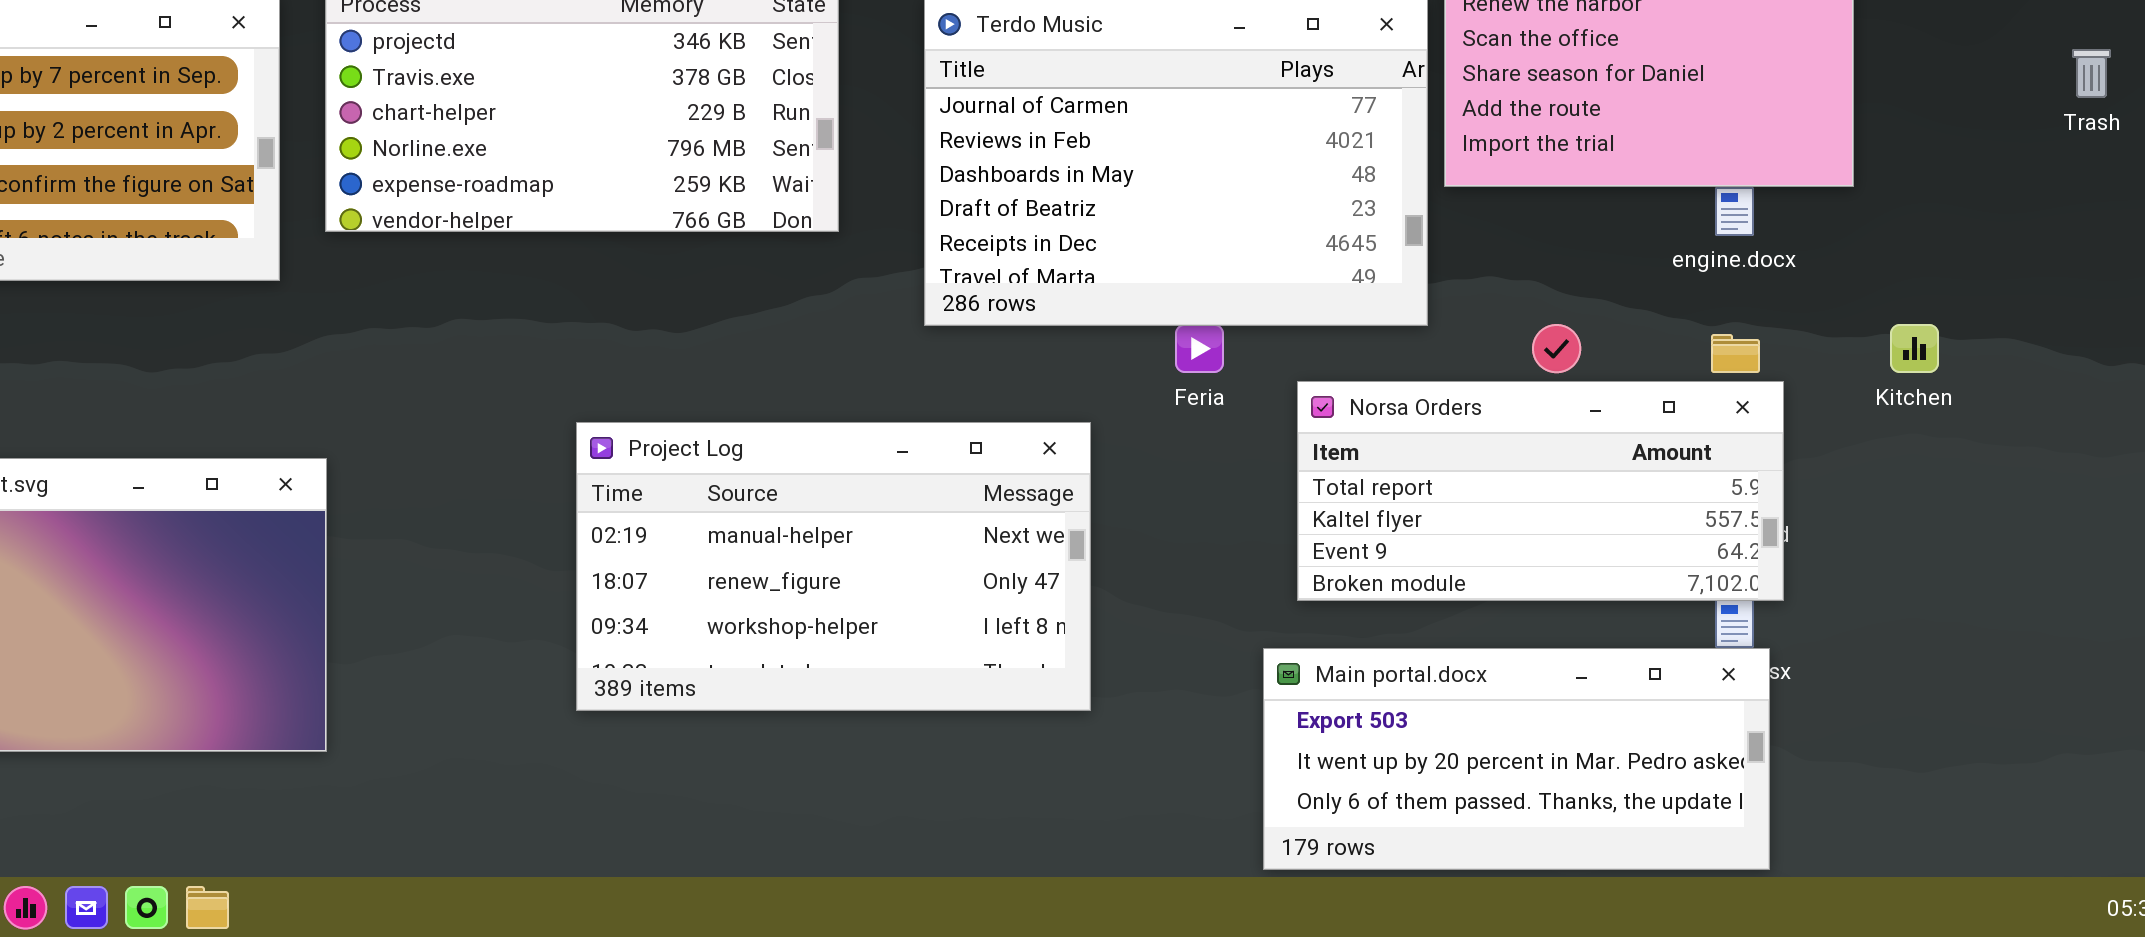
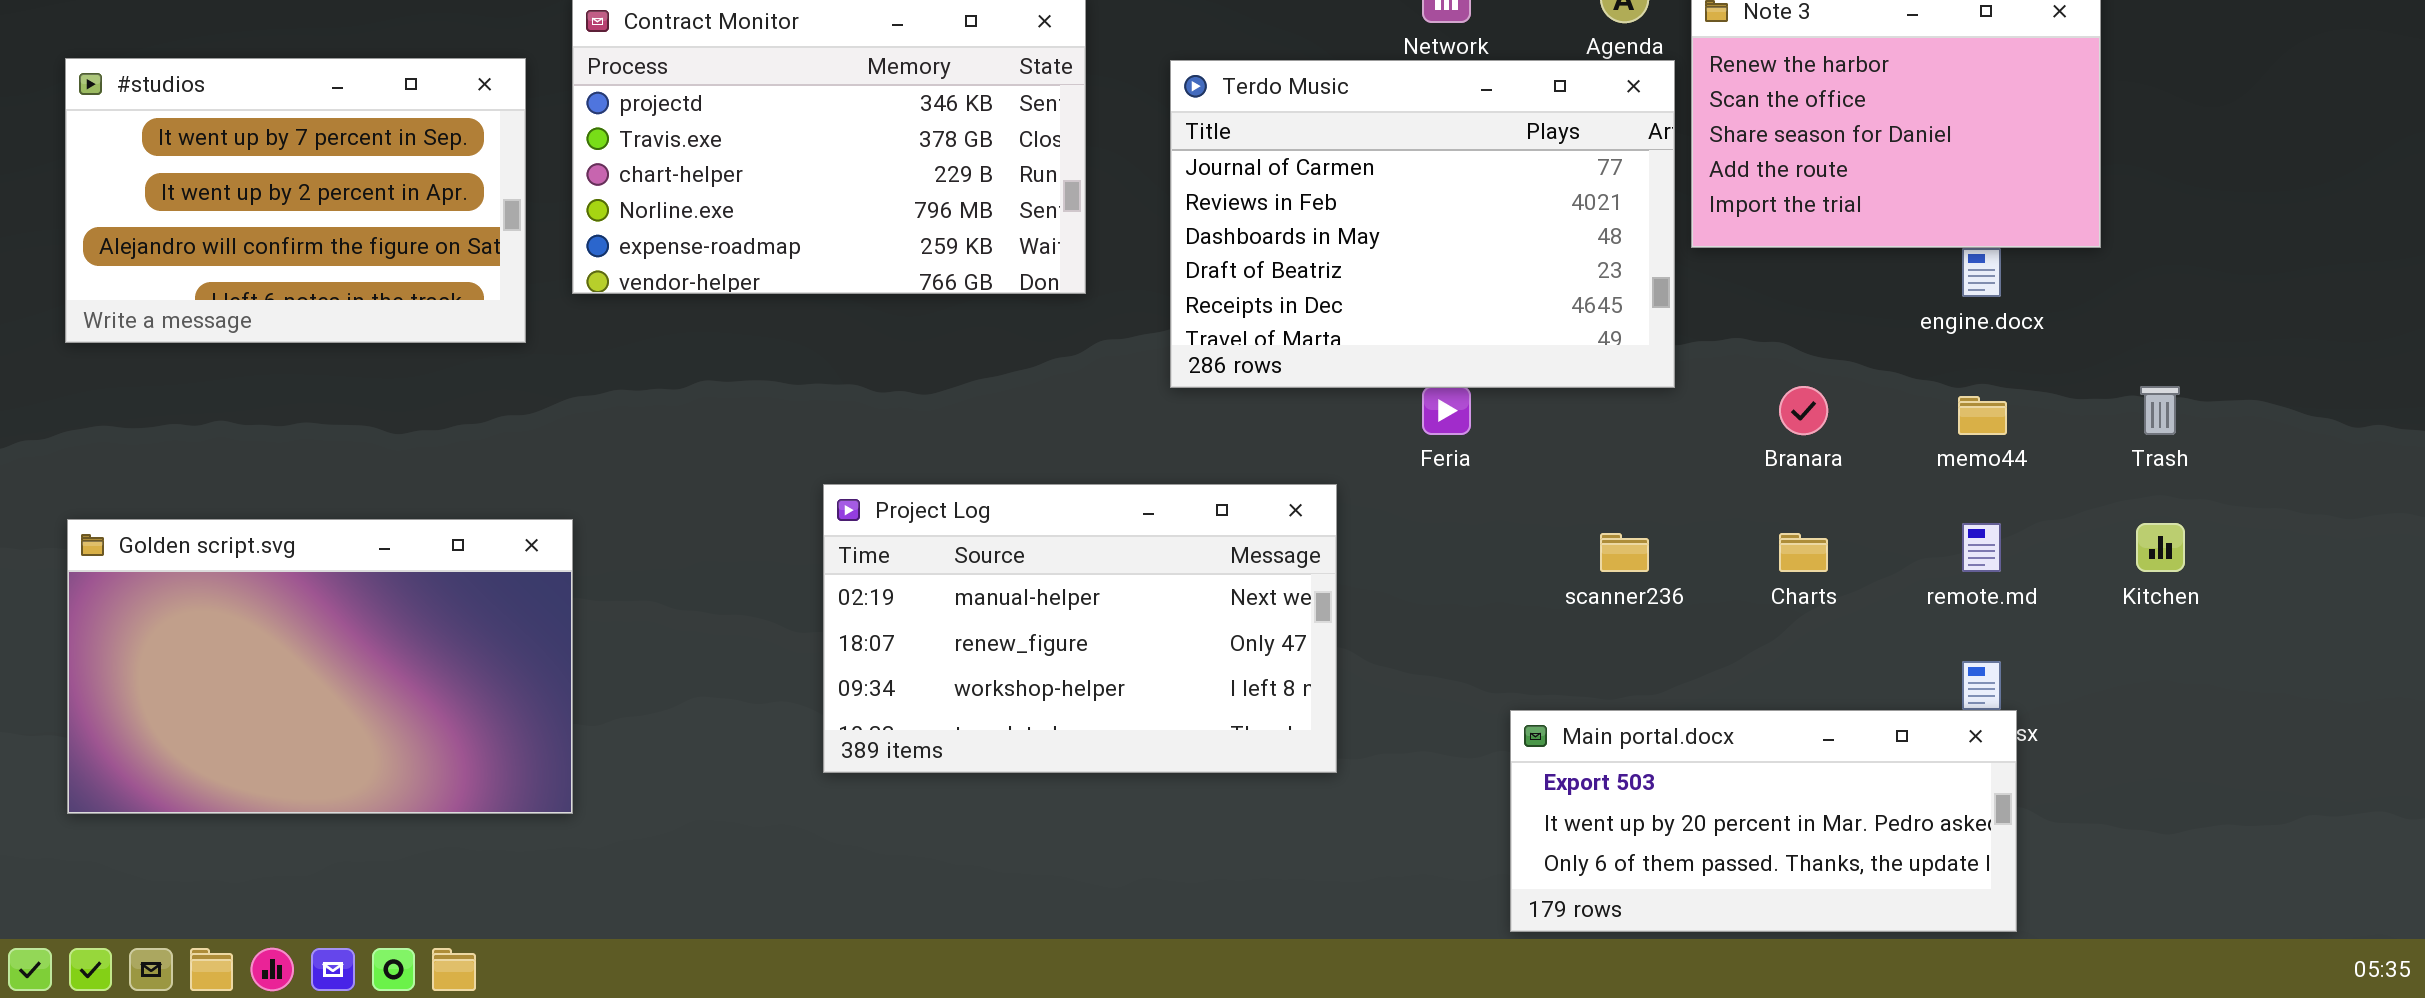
Trash: [2072,49,2111,98] -> [2140,386,2180,435], moved
Kitchen: [1890,324,1939,373] -> [2136,523,2185,572], moved
Norsa Orders: [1297,381,1784,601] -> none, closed

